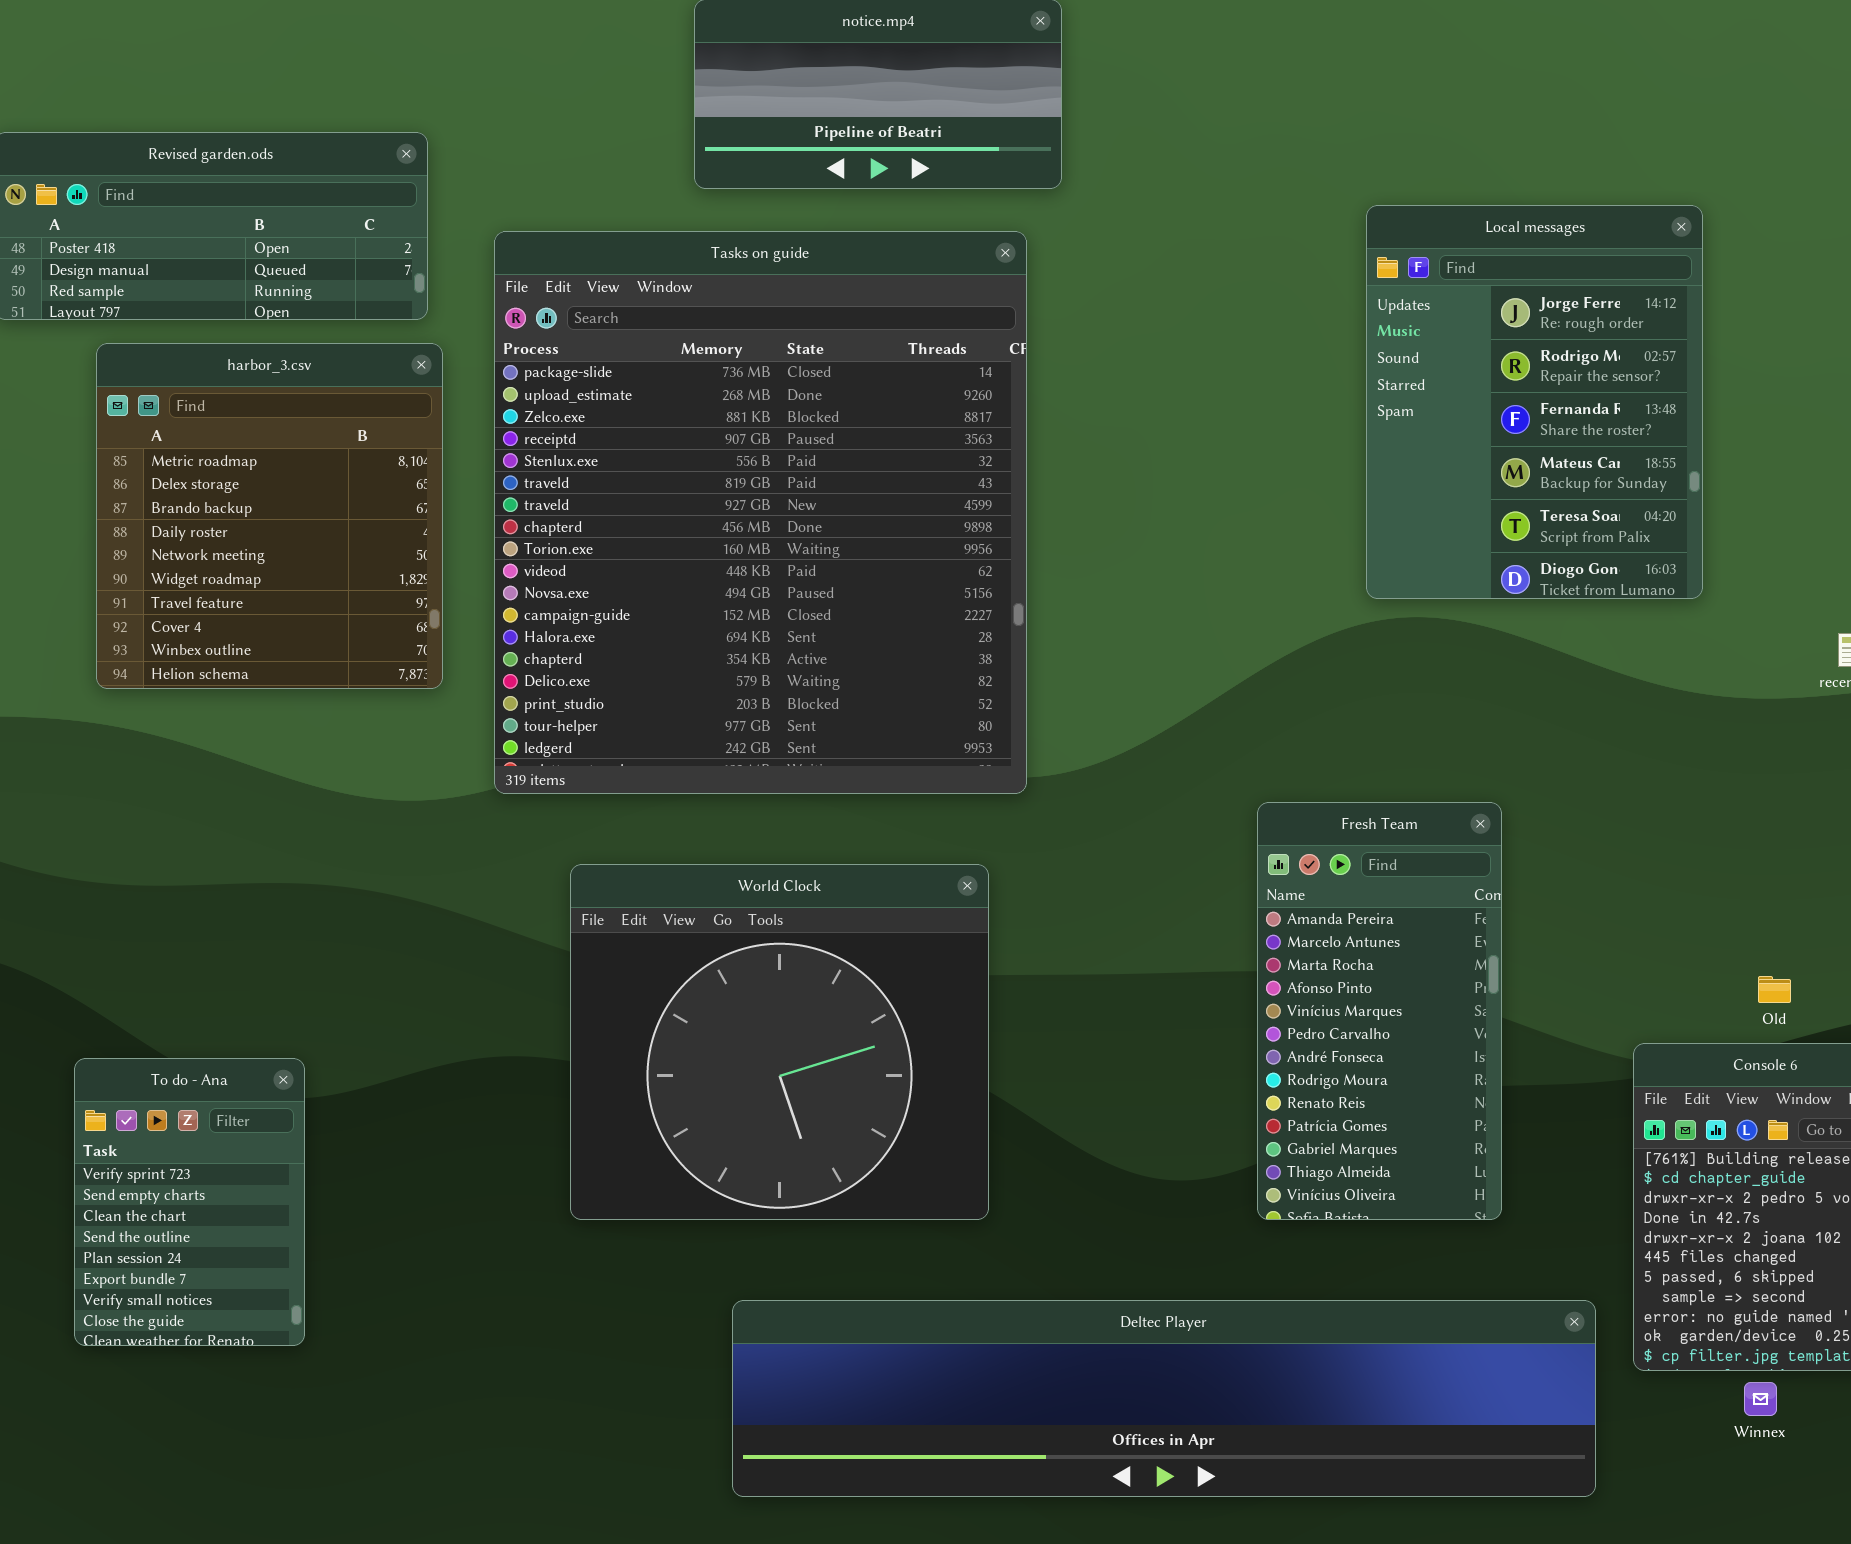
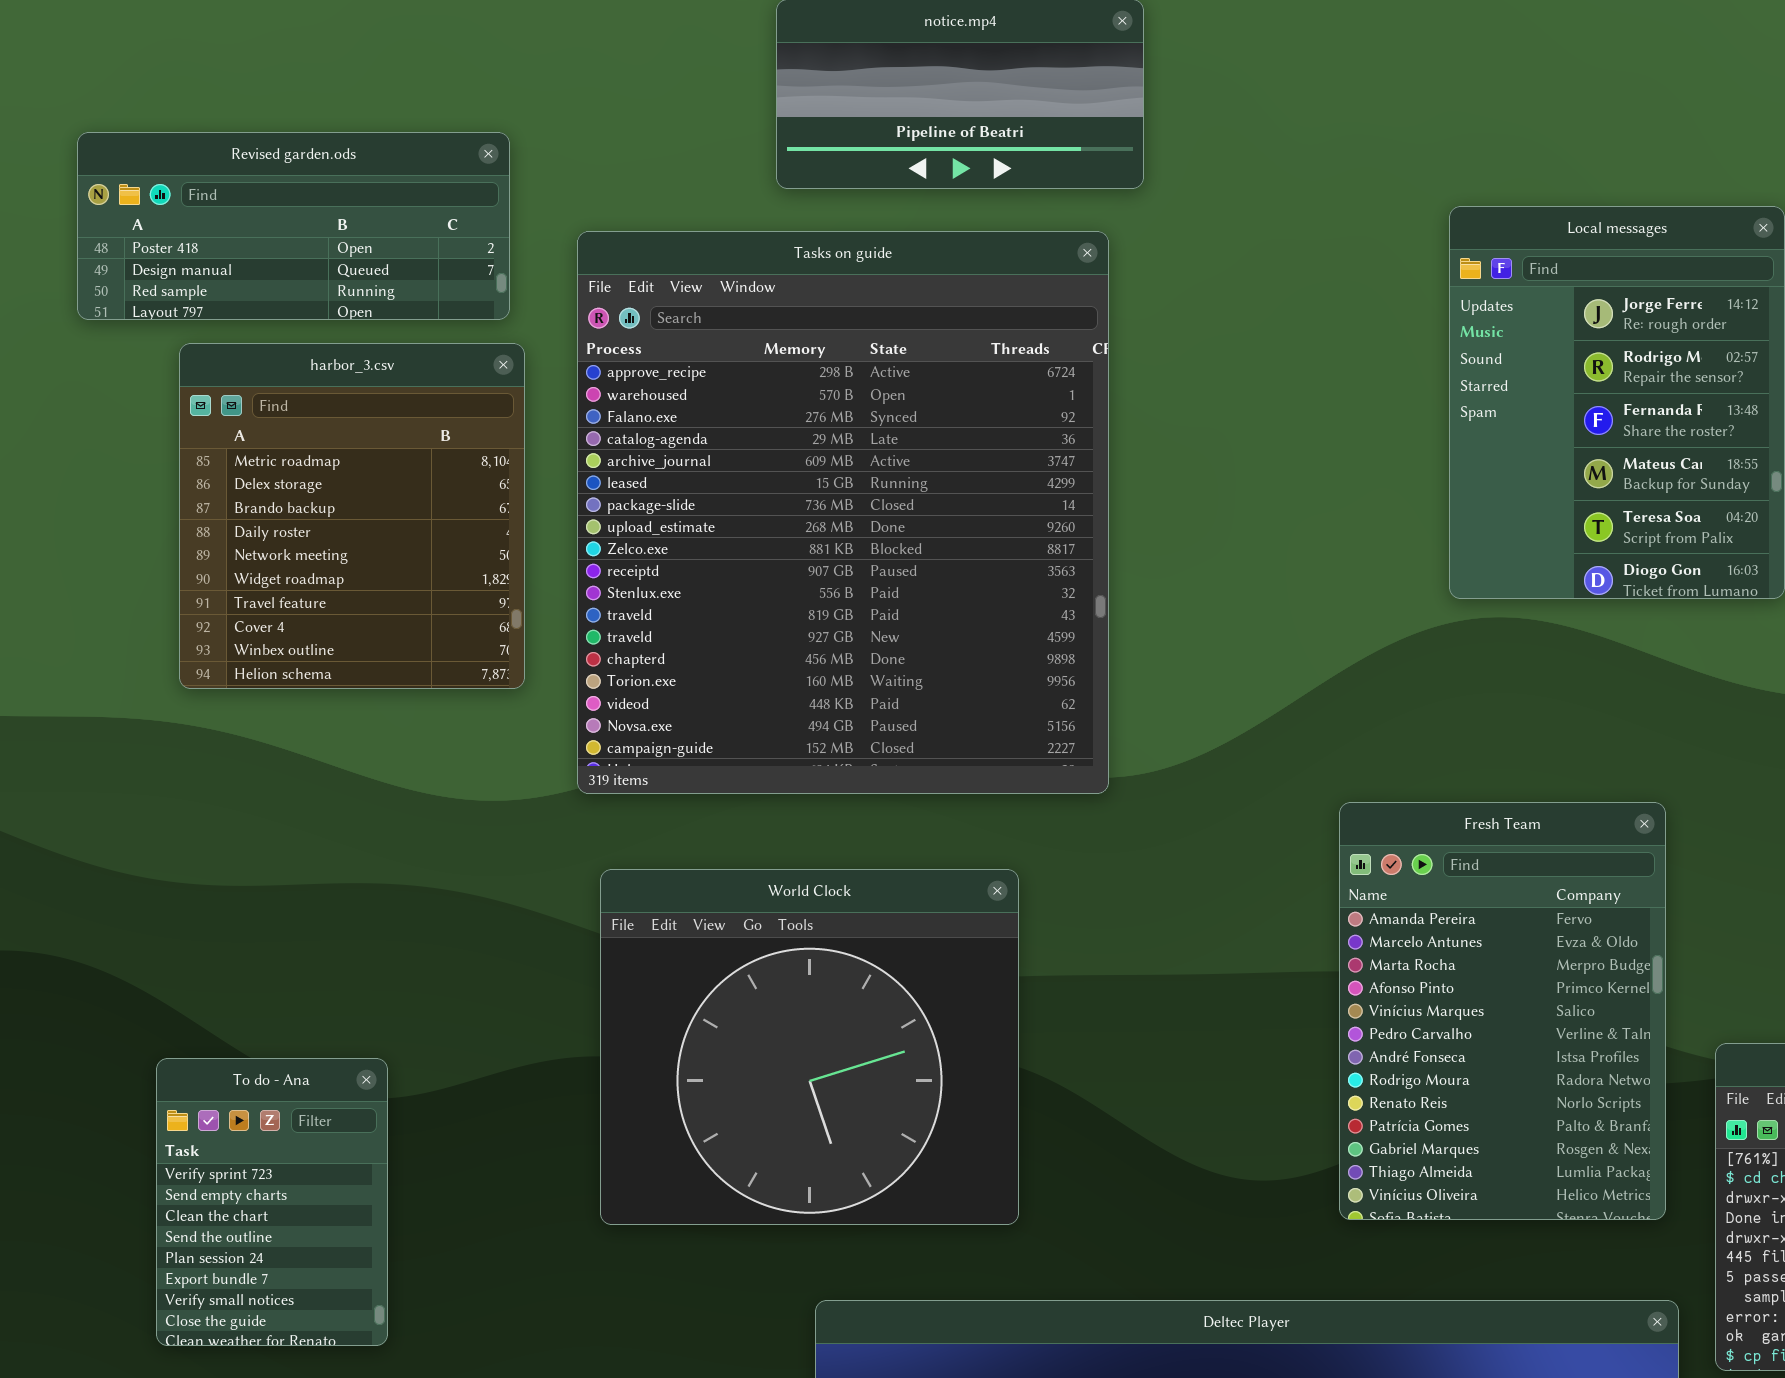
Tasks on guide: [494,231,1027,794] -> [577,231,1109,794], scrolled up 6 rows
Fresh Team: [1257,802,1502,1220] -> [1339,802,1666,1220], resized
World Clock: [570,864,989,1220] -> [600,869,1019,1225], moved

